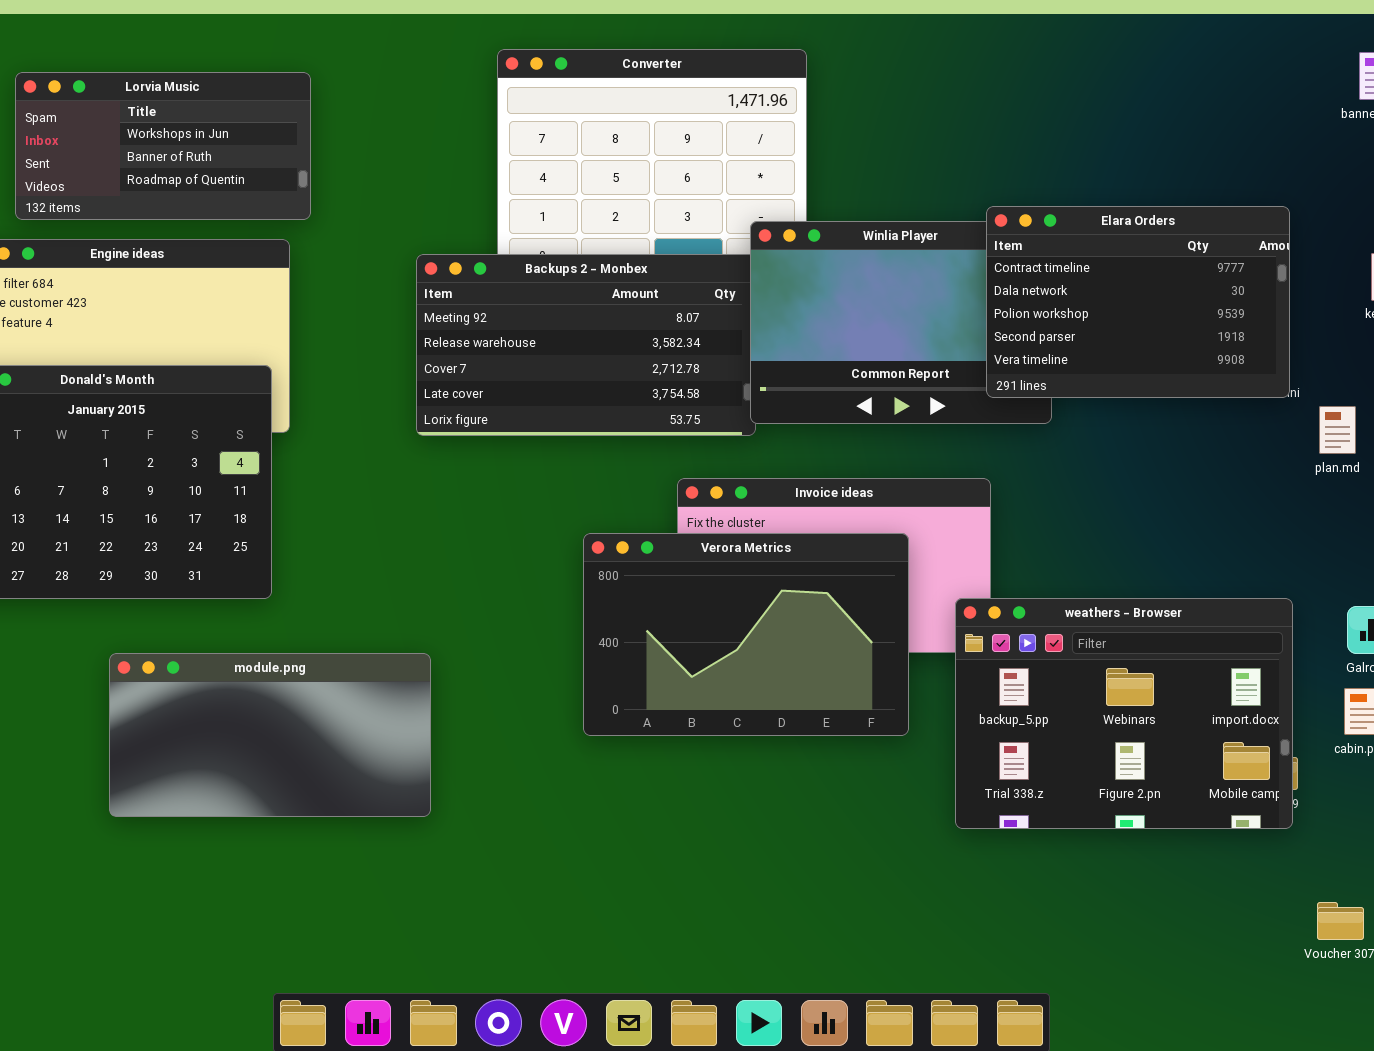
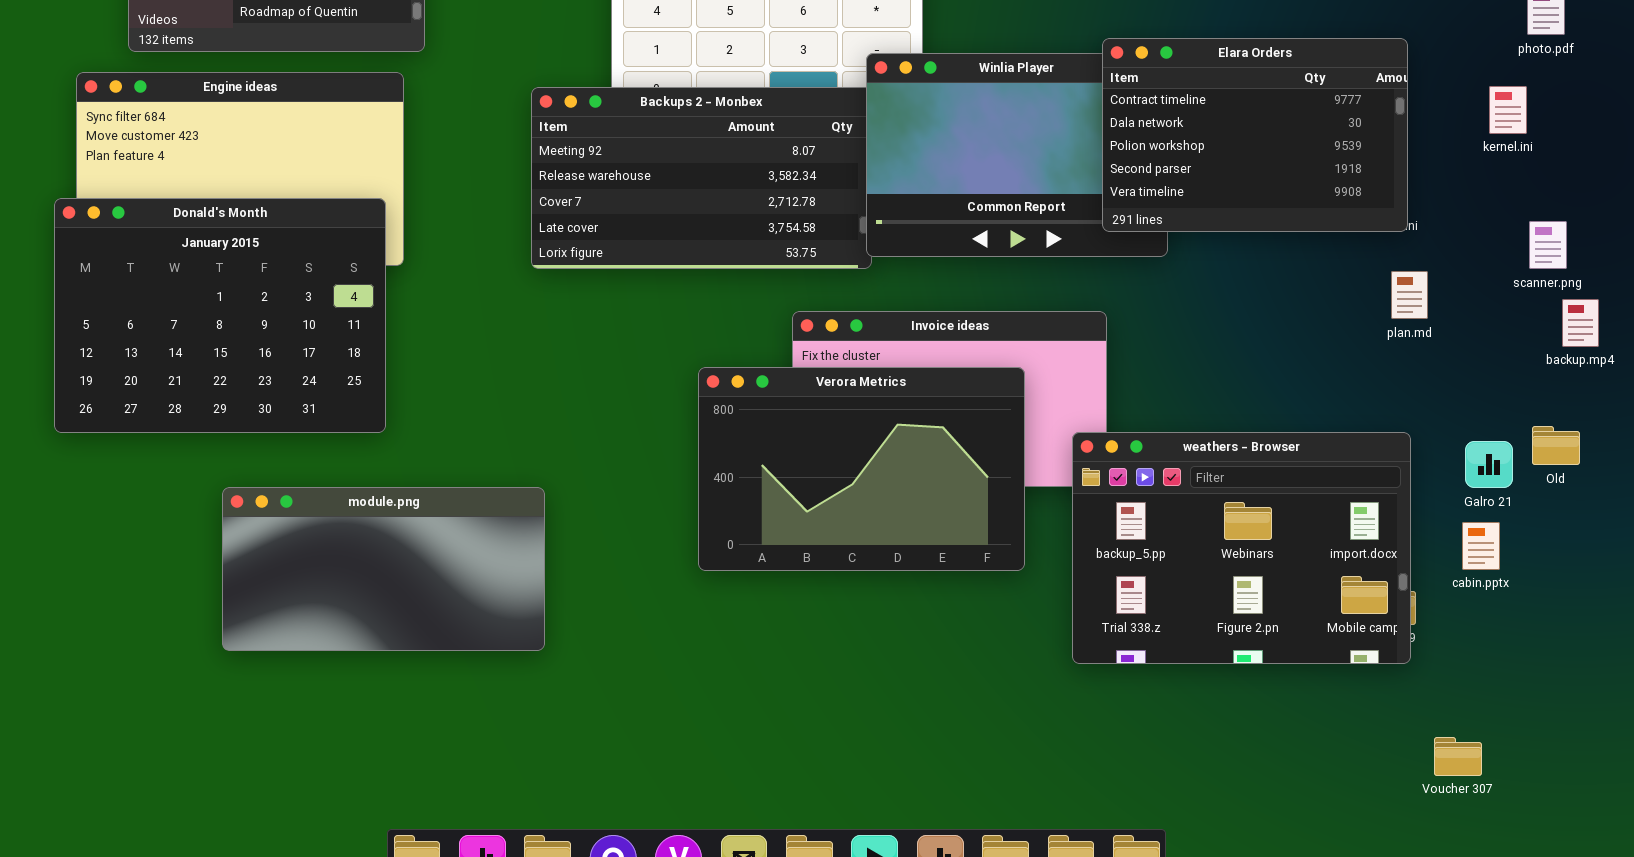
plan.md: [1319,406,1356,454] -> [1391,271,1428,319], moved

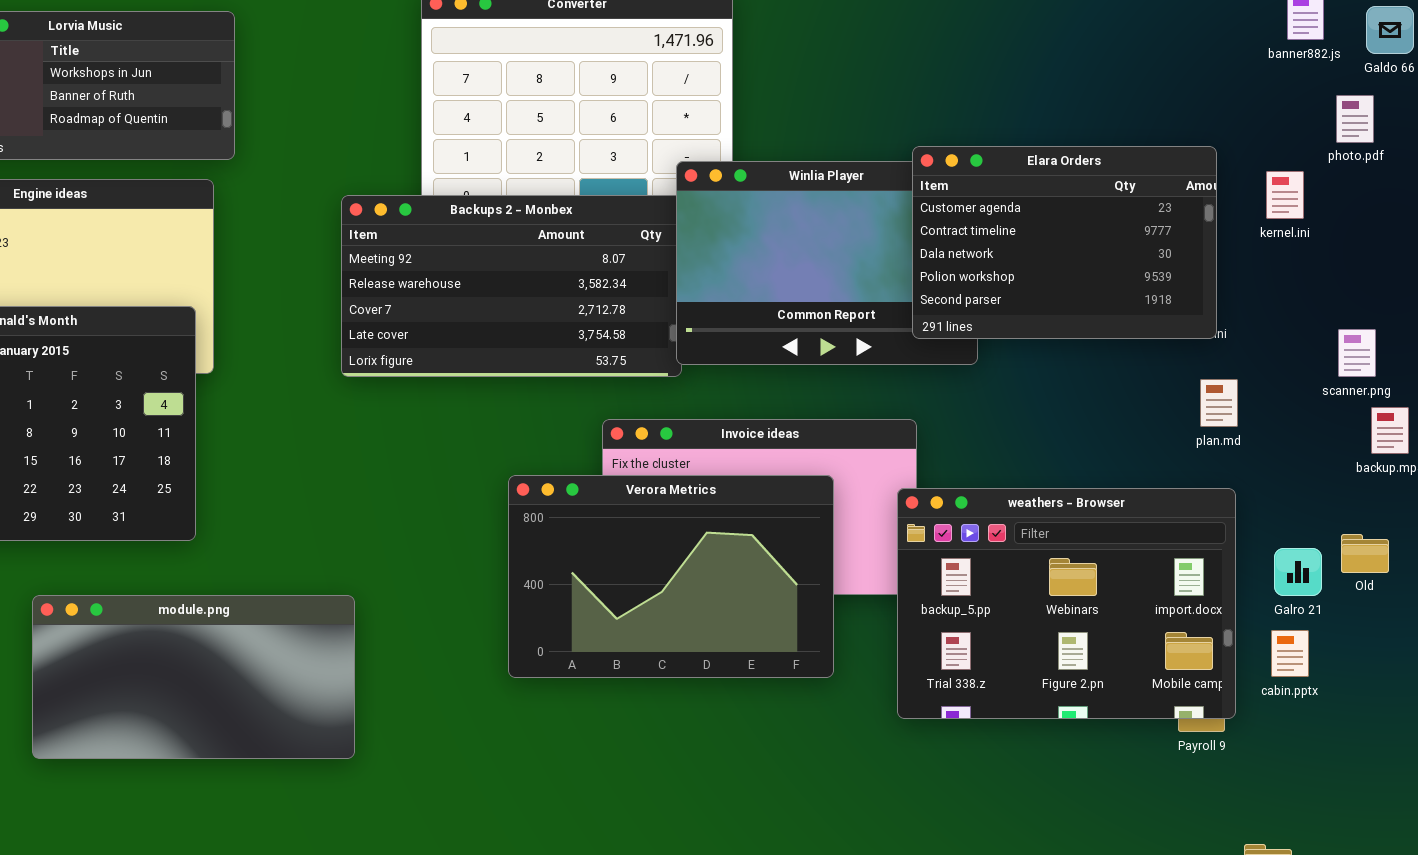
Elara Orders: [1102,38,1408,232] -> [912,146,1217,339], scrolled up 1 row
kernel.ini: [1489,86,1527,134] -> [1266,171,1304,219], moved
weathers - Browser: [1072,432,1411,664] -> [897,488,1236,719], moved

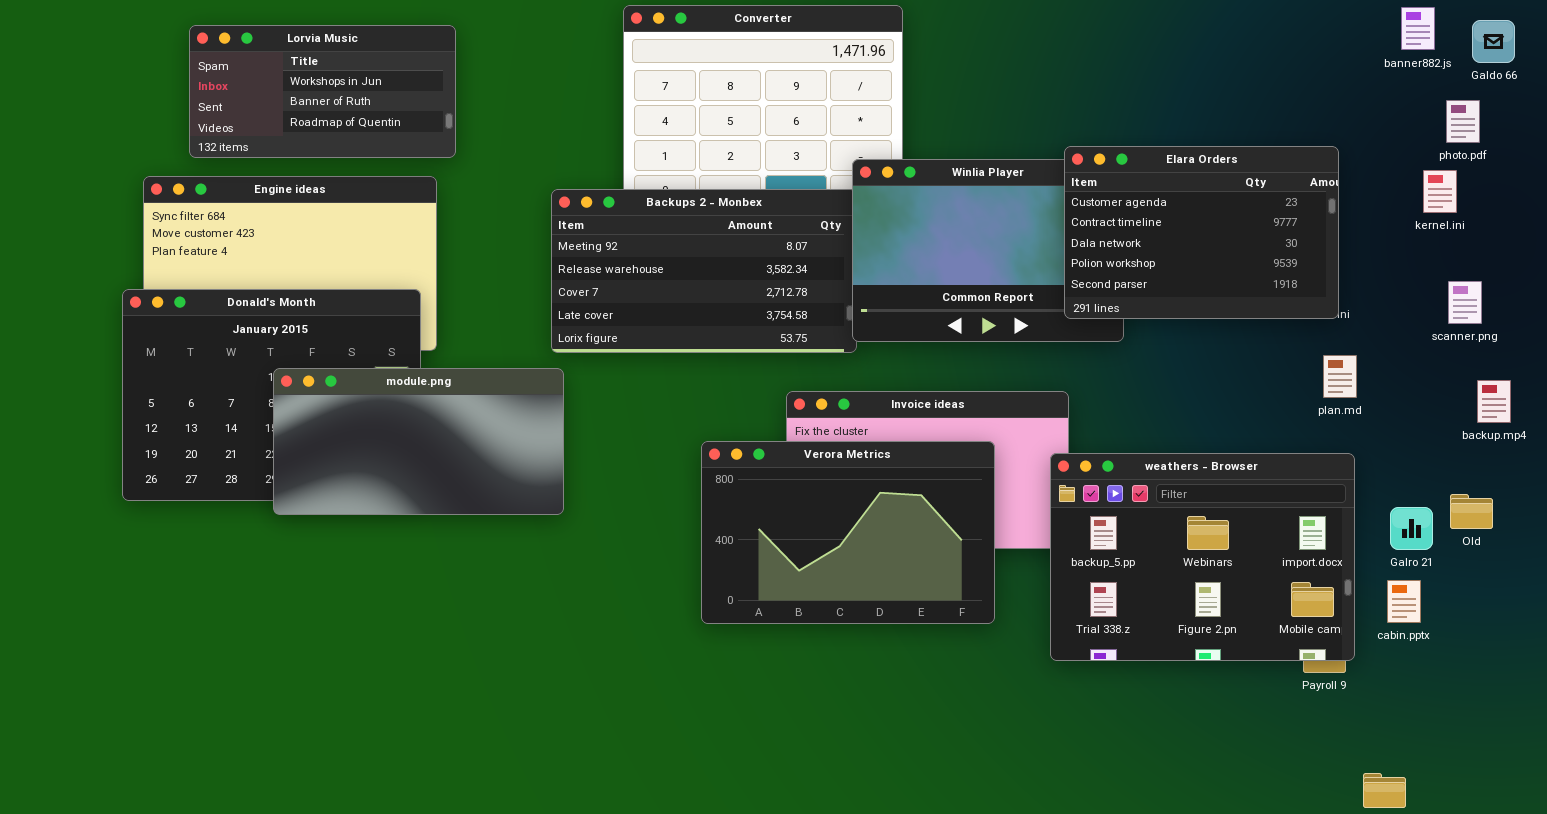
kernel.ini: [1266,171,1304,219] -> [1423,170,1457,213], moved
scanner.png: [1338,329,1376,377] -> [1448,281,1482,324], moved
module.png: [32,595,355,759] -> [273,368,564,515], moved

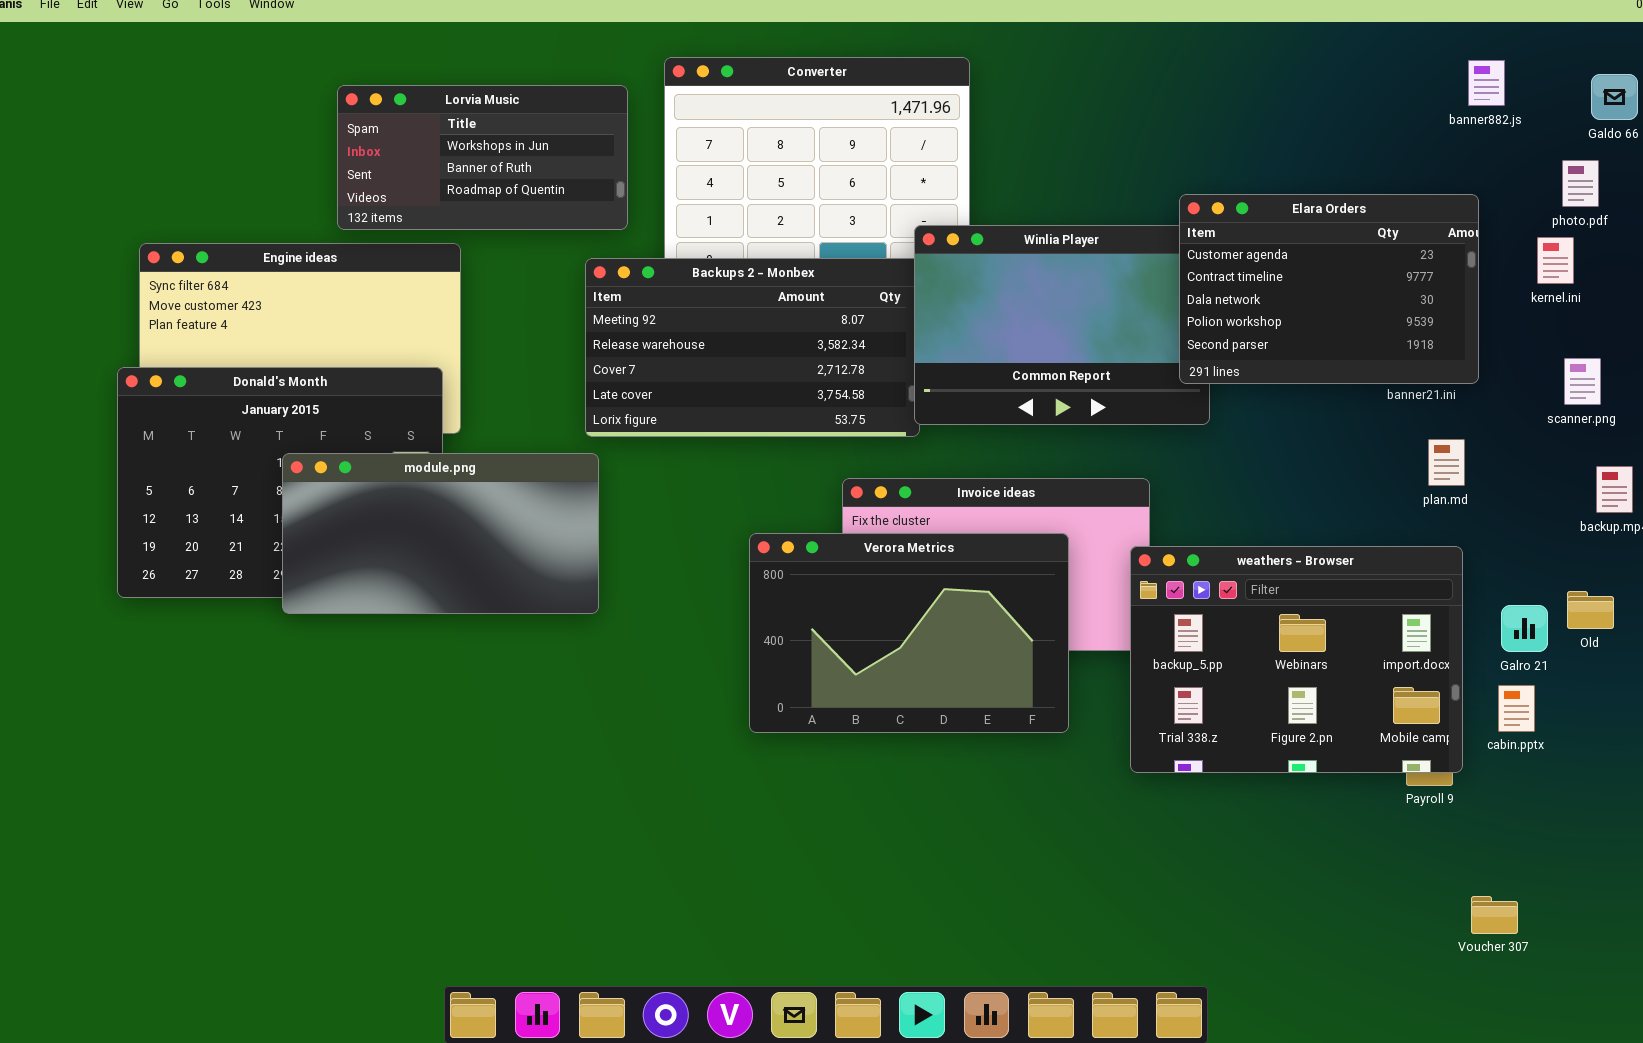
banner882.js: [1401,7,1435,50] -> [1468,60,1505,106], moved
Lorvia Music: [189,25,456,158] -> [337,85,628,230], moved
Elara Orders: [1064,146,1339,319] -> [1179,194,1479,384], moved

